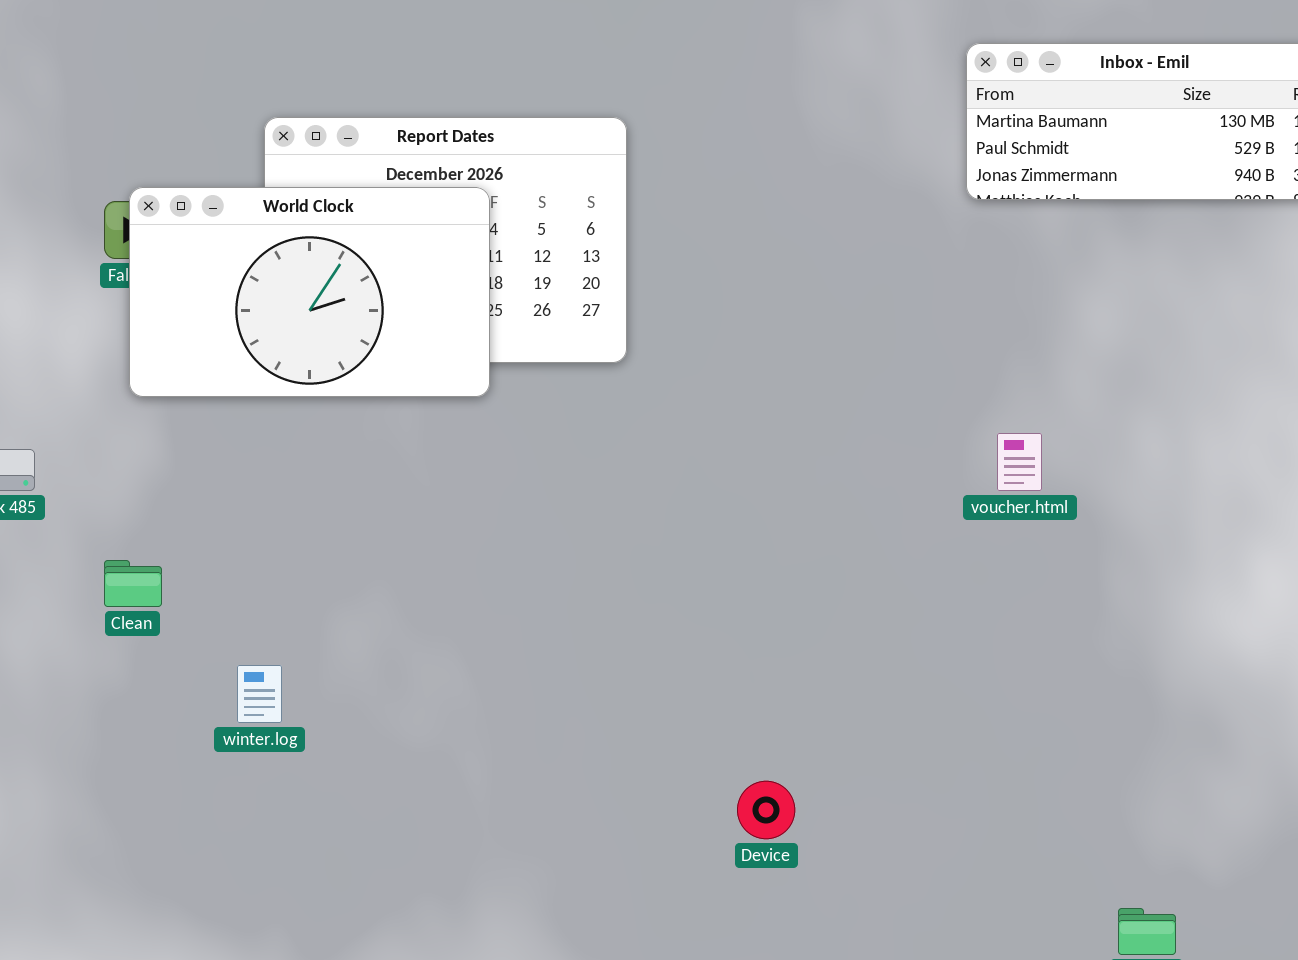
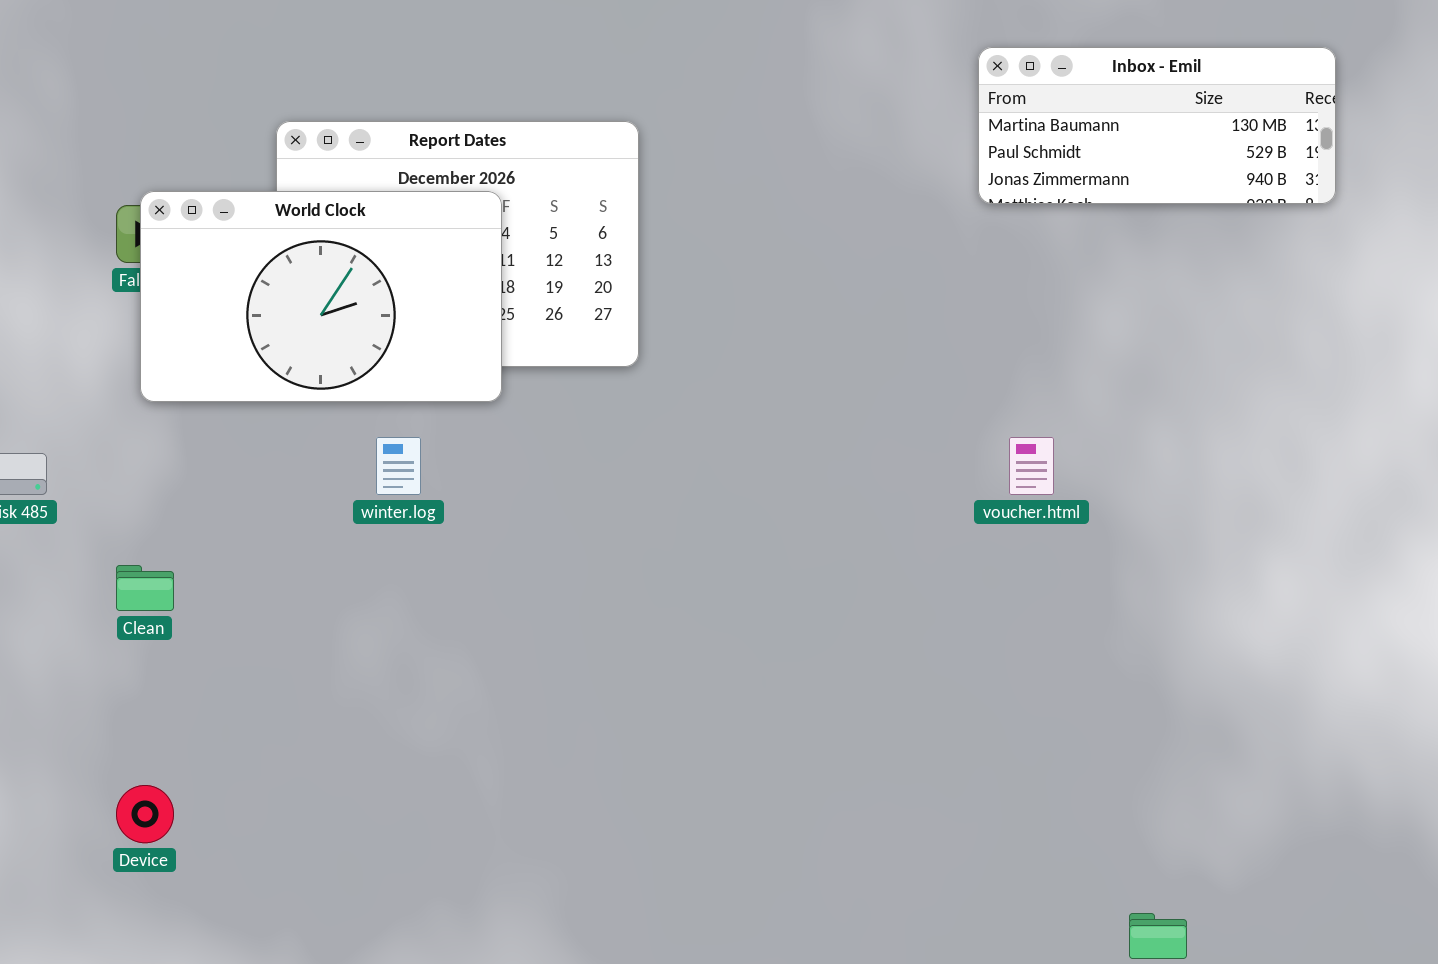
winter.log: [237,665,282,723] -> [376,437,421,495], moved
Device: [737,781,795,839] -> [116,785,174,843], moved

